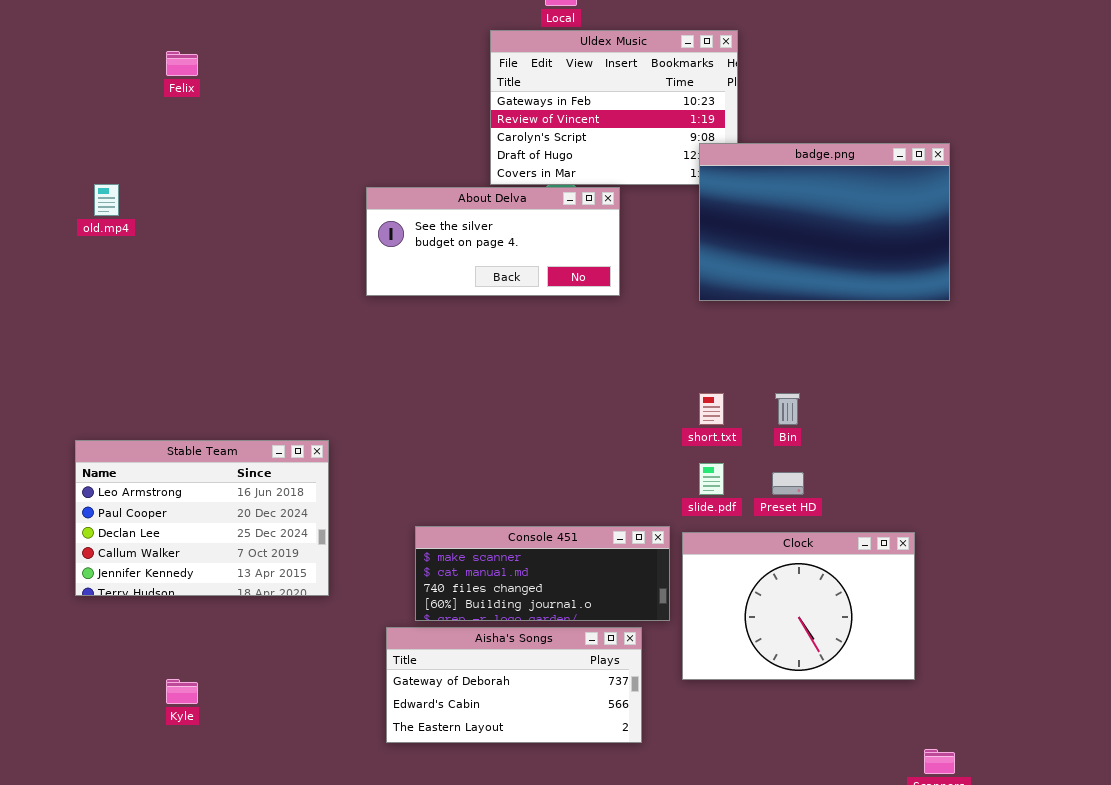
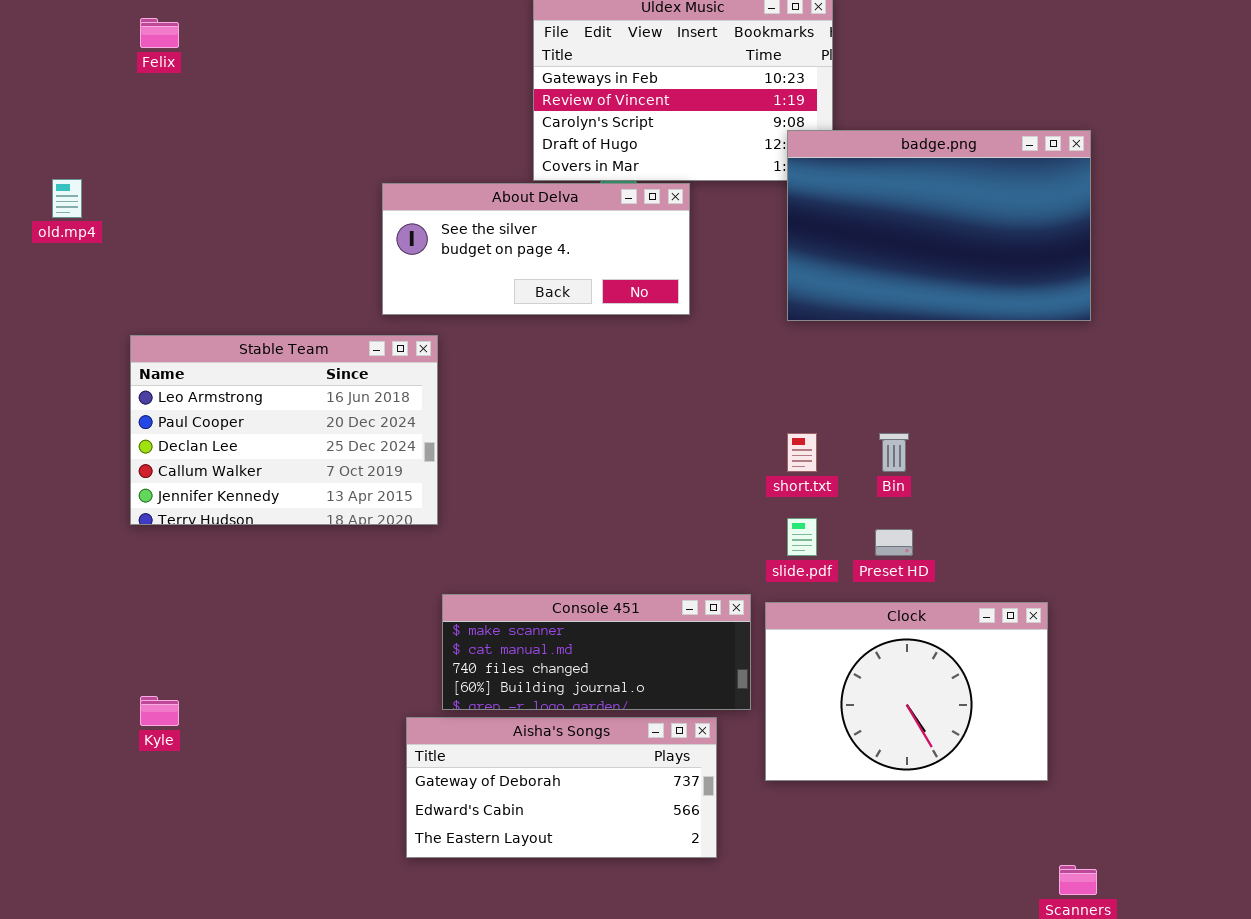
Stable Team: [75,440,329,596] -> [130,335,438,525], moved
Kyle: [166,679,198,704] -> [140,696,179,726], moved

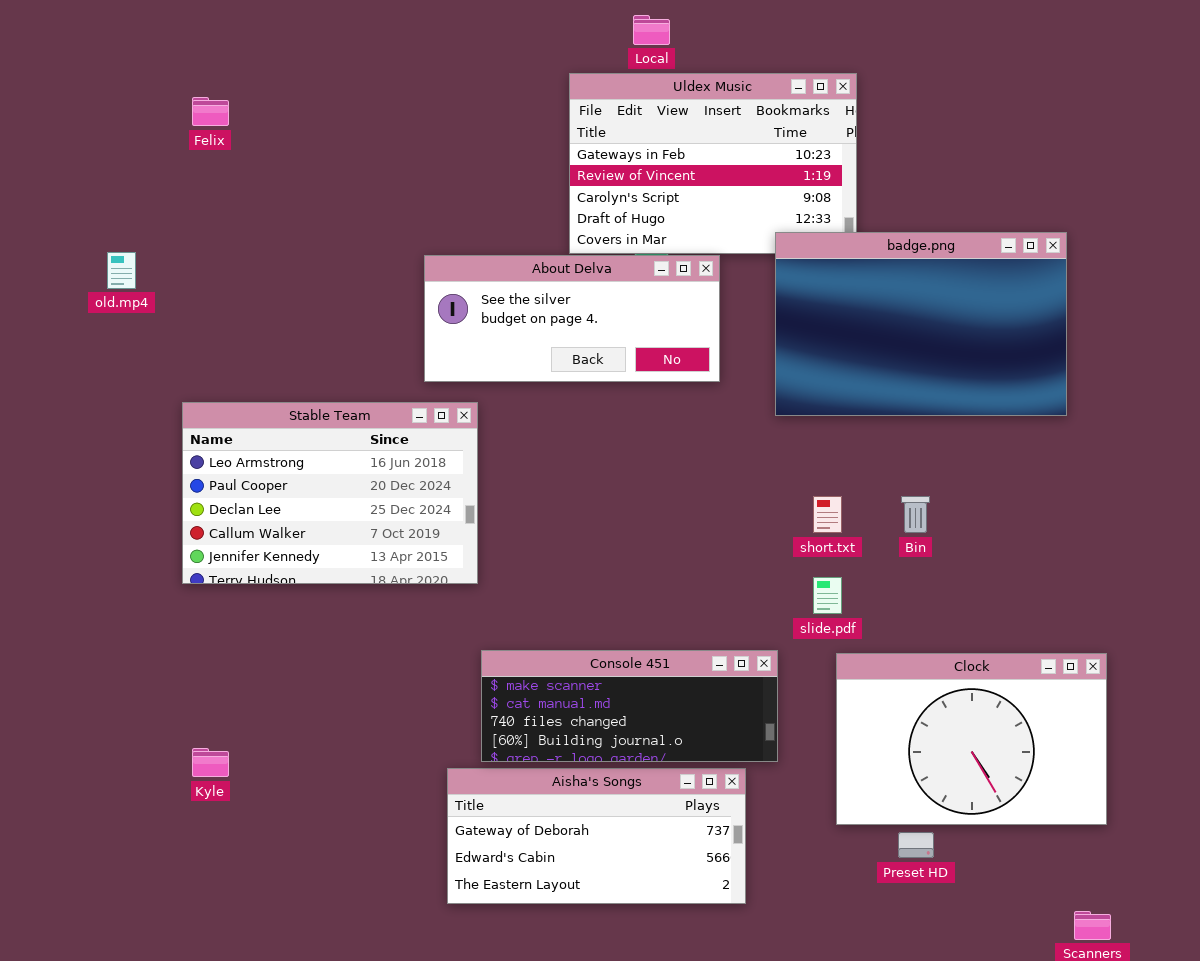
badge.png: [787,130,1091,321] -> [775,232,1067,416], moved
Preset HD: [875,529,913,556] -> [898,832,934,858], moved
Clock: [765,602,1048,781] -> [836,653,1107,825], moved

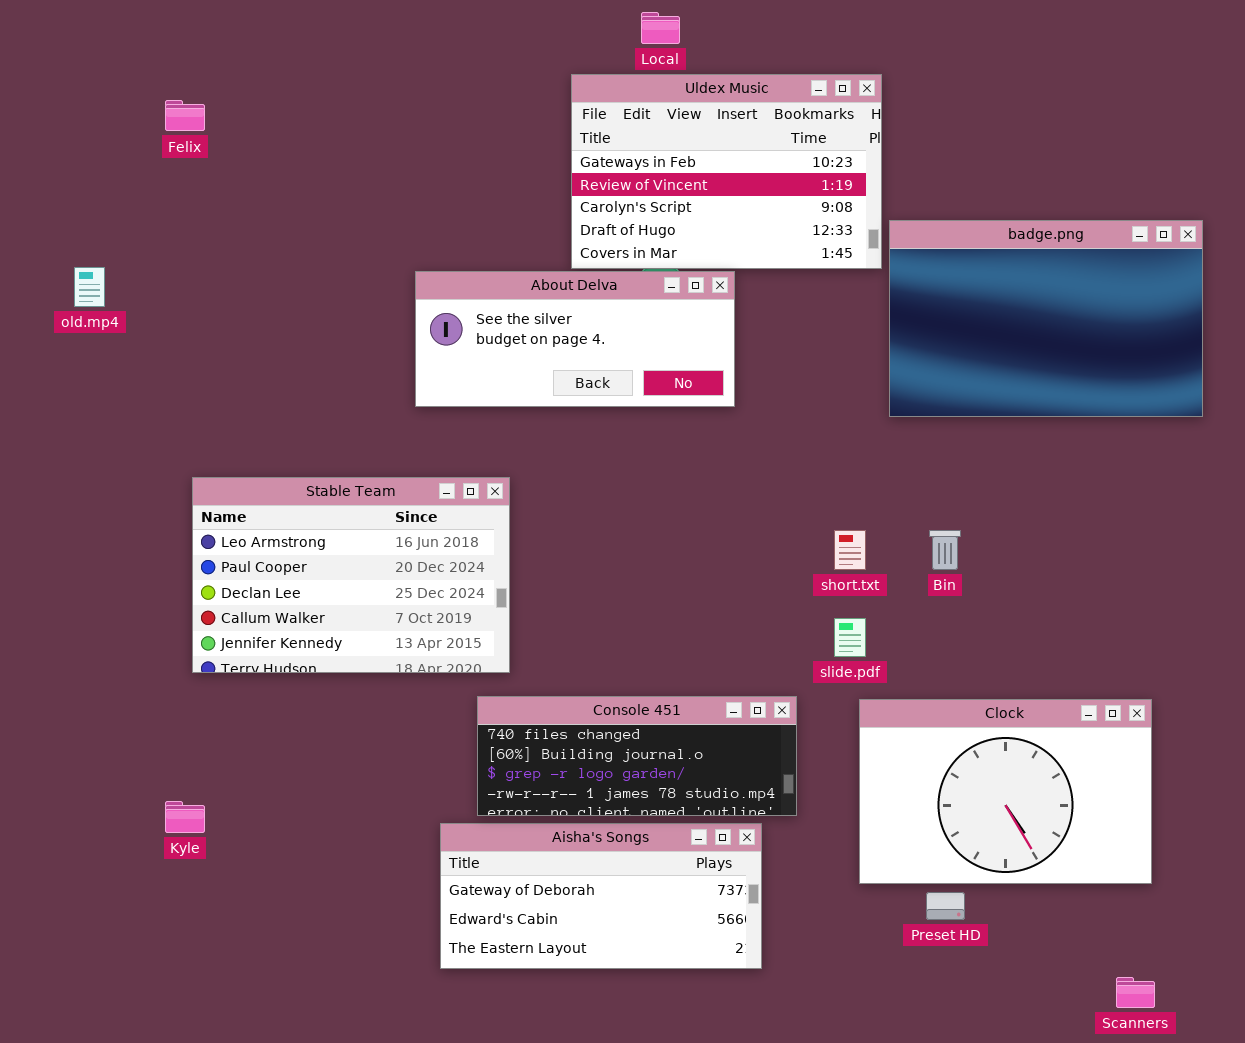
badge.png: [775,232,1067,416] -> [889,220,1203,417], moved
Stable Team: [182,402,478,584] -> [192,477,510,673], moved
Console 451: [481,650,778,762] -> [477,696,797,816], scrolled down 2 rows

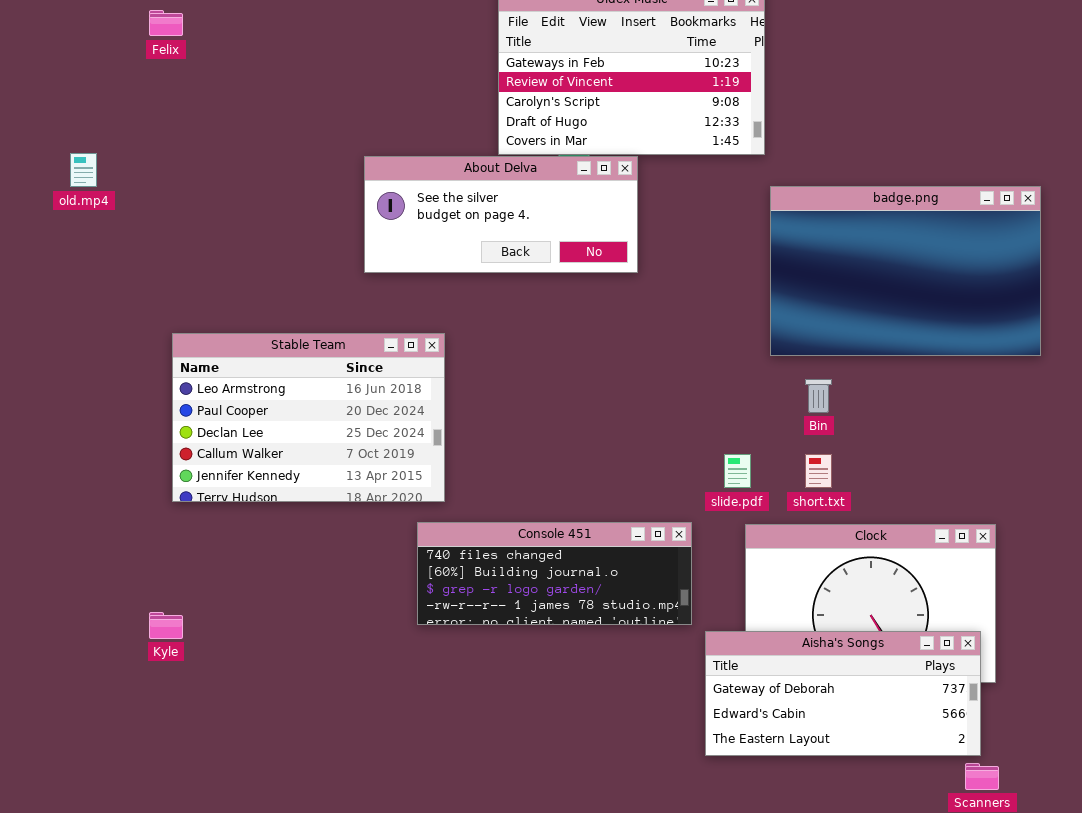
badge.png: [889,220,1203,417] -> [770,186,1041,356], moved
short.txt: [834,530,866,570] -> [805,454,832,488], moved
Aisha's Songs: [440,823,762,969] -> [705,631,981,756], moved

